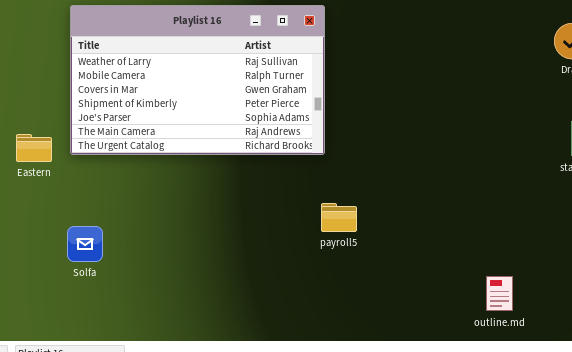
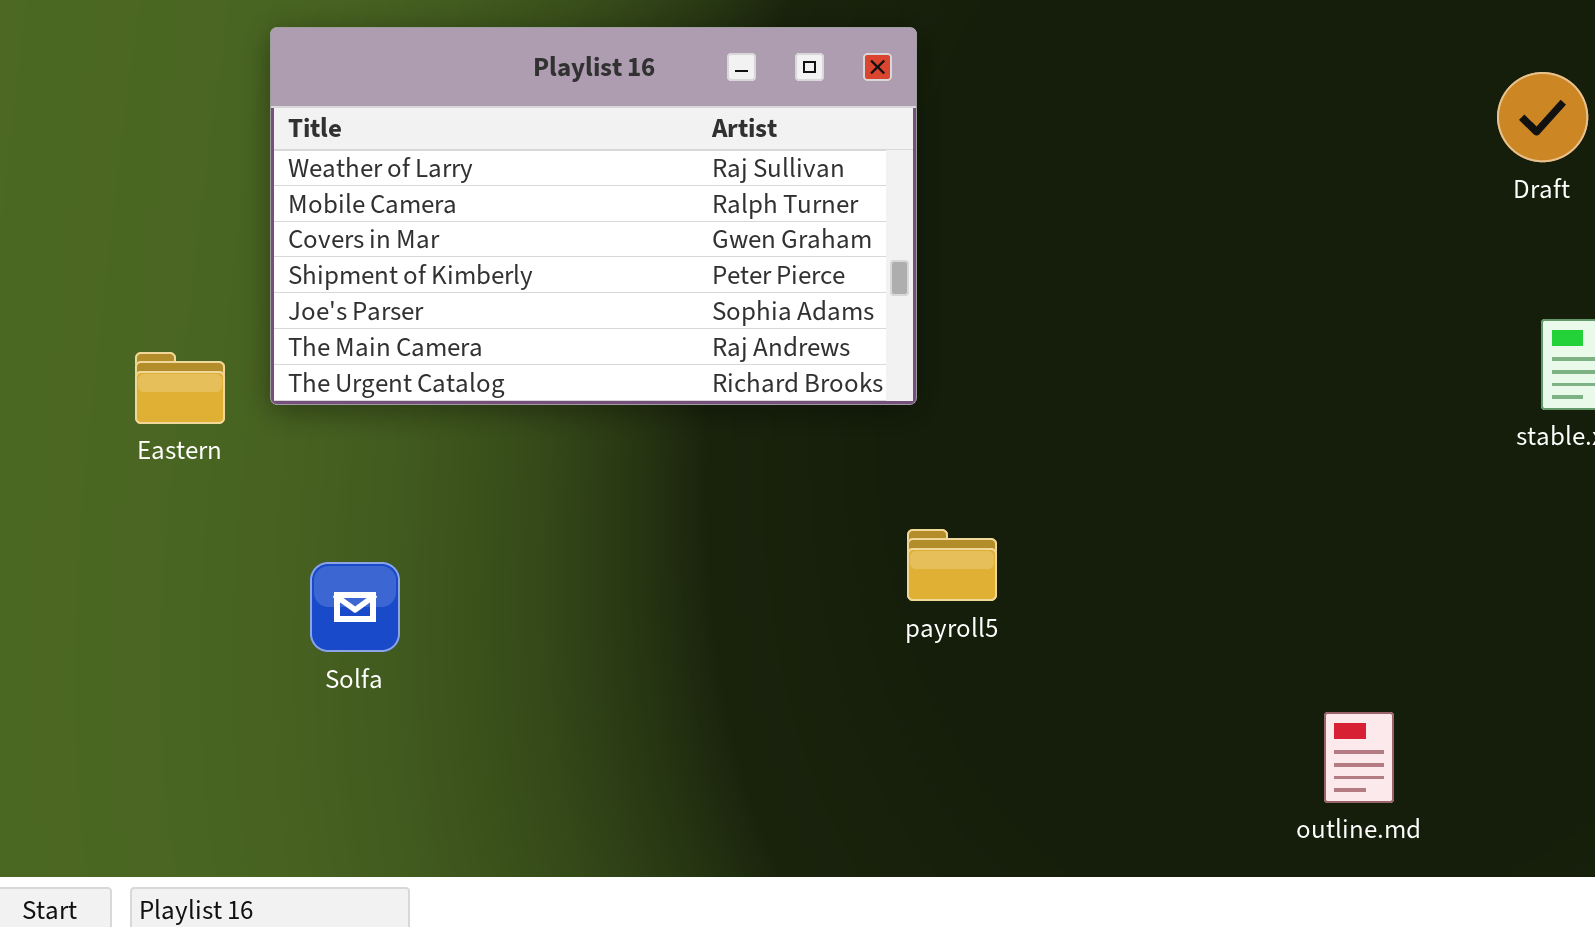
Solfa: [67,226,103,262] -> [310,562,400,652], moved

